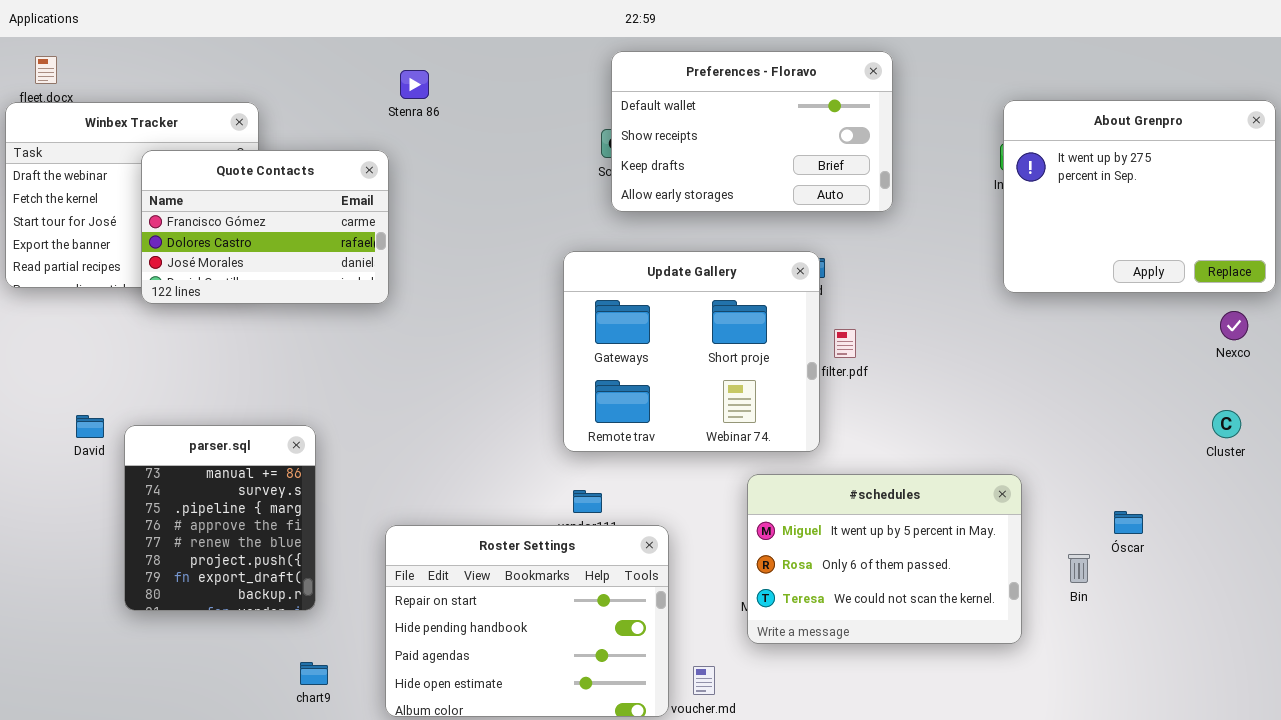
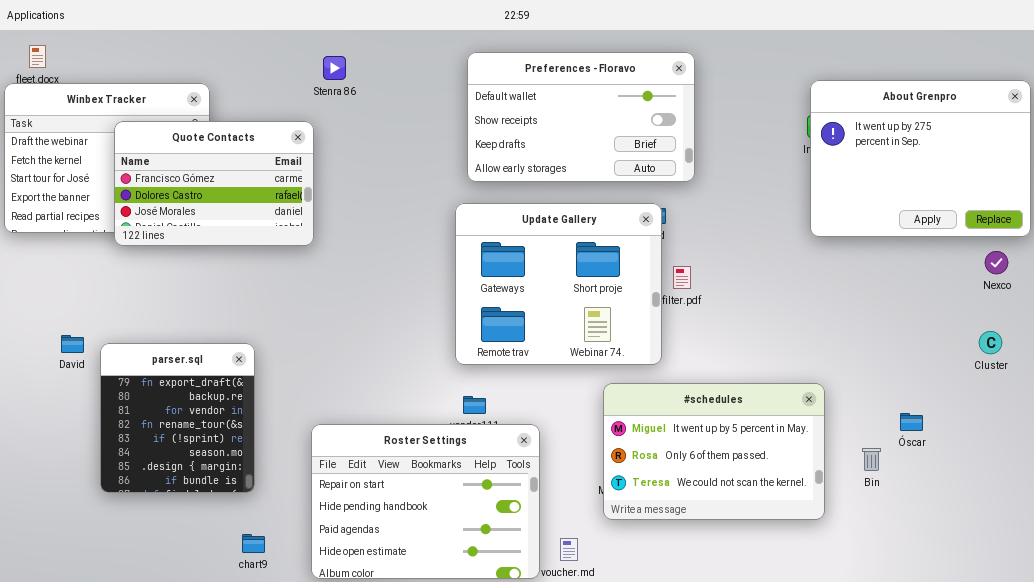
Preferences - Floravo: [611,51,893,212] -> [467,52,695,182], moved
parser.sql: [124,425,316,611] -> [100,343,255,493], scrolled down 6 rows

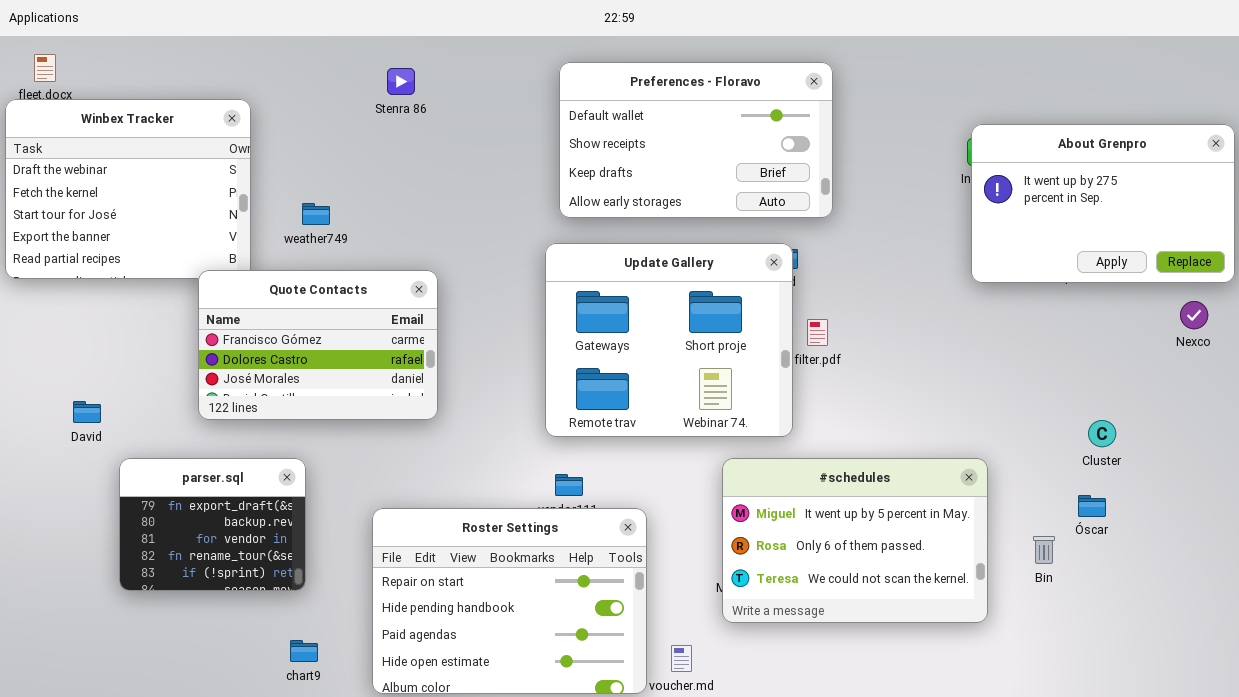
About Grenpro: [810,80,1031,237] -> [971,124,1235,283], resized
Quote Contacts: [114,121,314,246] -> [198,270,438,420], moved
Cluster: [979,331,1002,354] -> [1088,420,1116,447], moved
parser.sql: [100,343,255,493] -> [119,458,306,591], resized

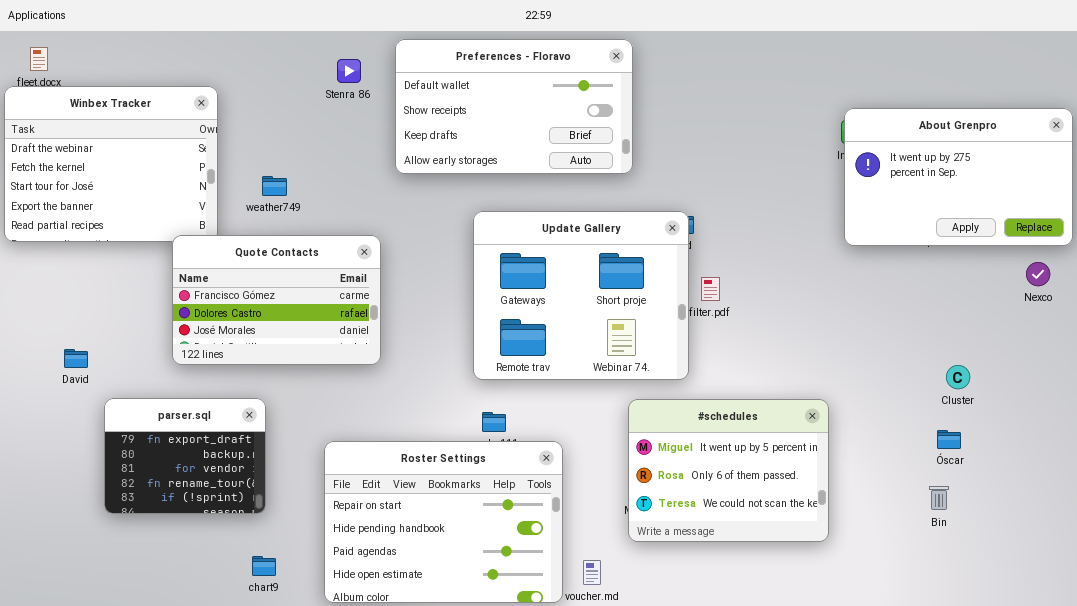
Preferences - Floravo: [559,62,833,218] -> [395,39,633,174], moved
#schedules: [722,458,988,623] -> [628,399,829,542], resized
Bin: [1033,536,1055,564] -> [929,486,949,510], moved

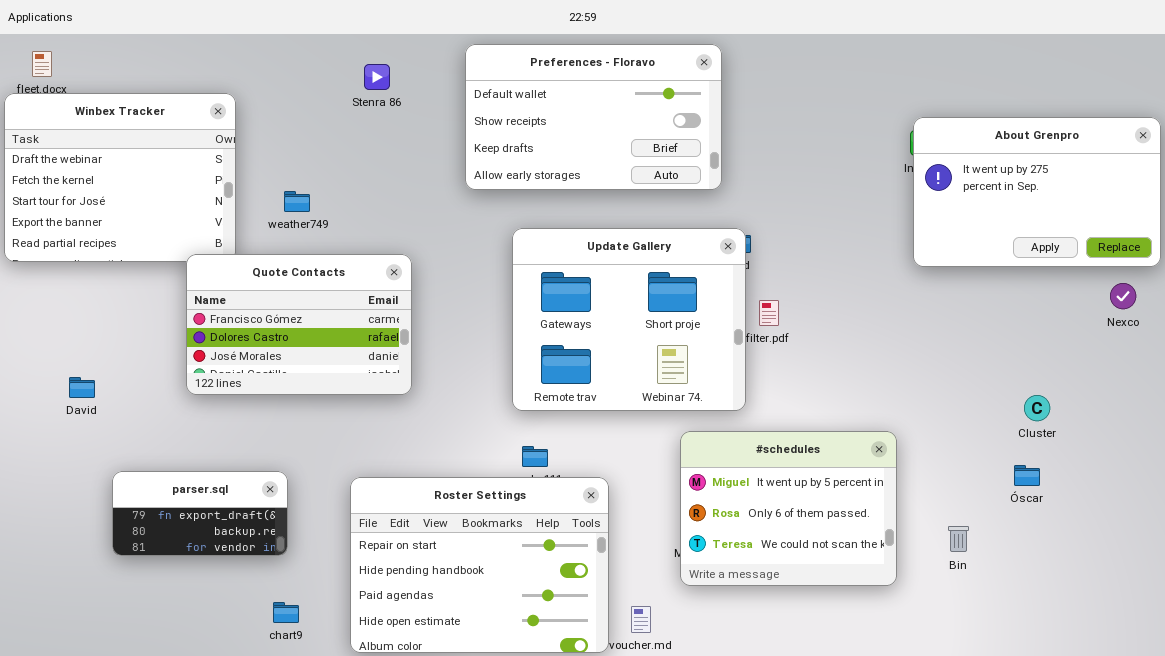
Preferences - Floravo: [395,39,633,174] -> [465,44,722,190], moved
parser.sql: [104,398,266,514] -> [112,471,288,556], resized
Bin: [929,486,949,510] -> [948,526,969,552], moved

